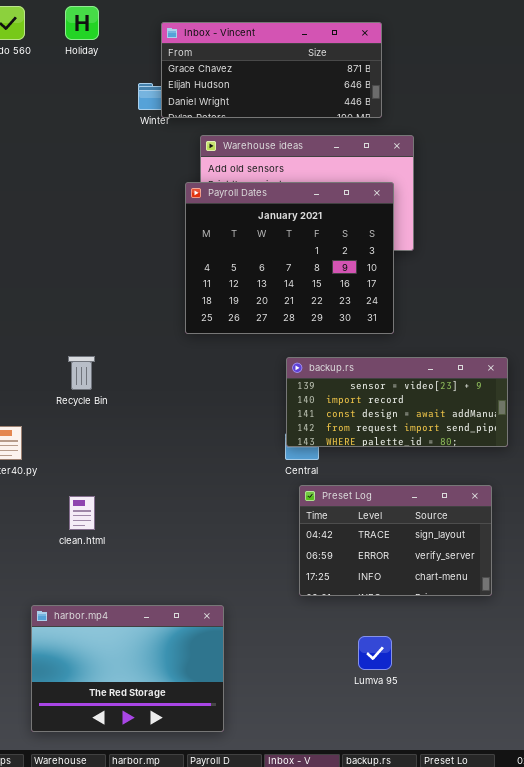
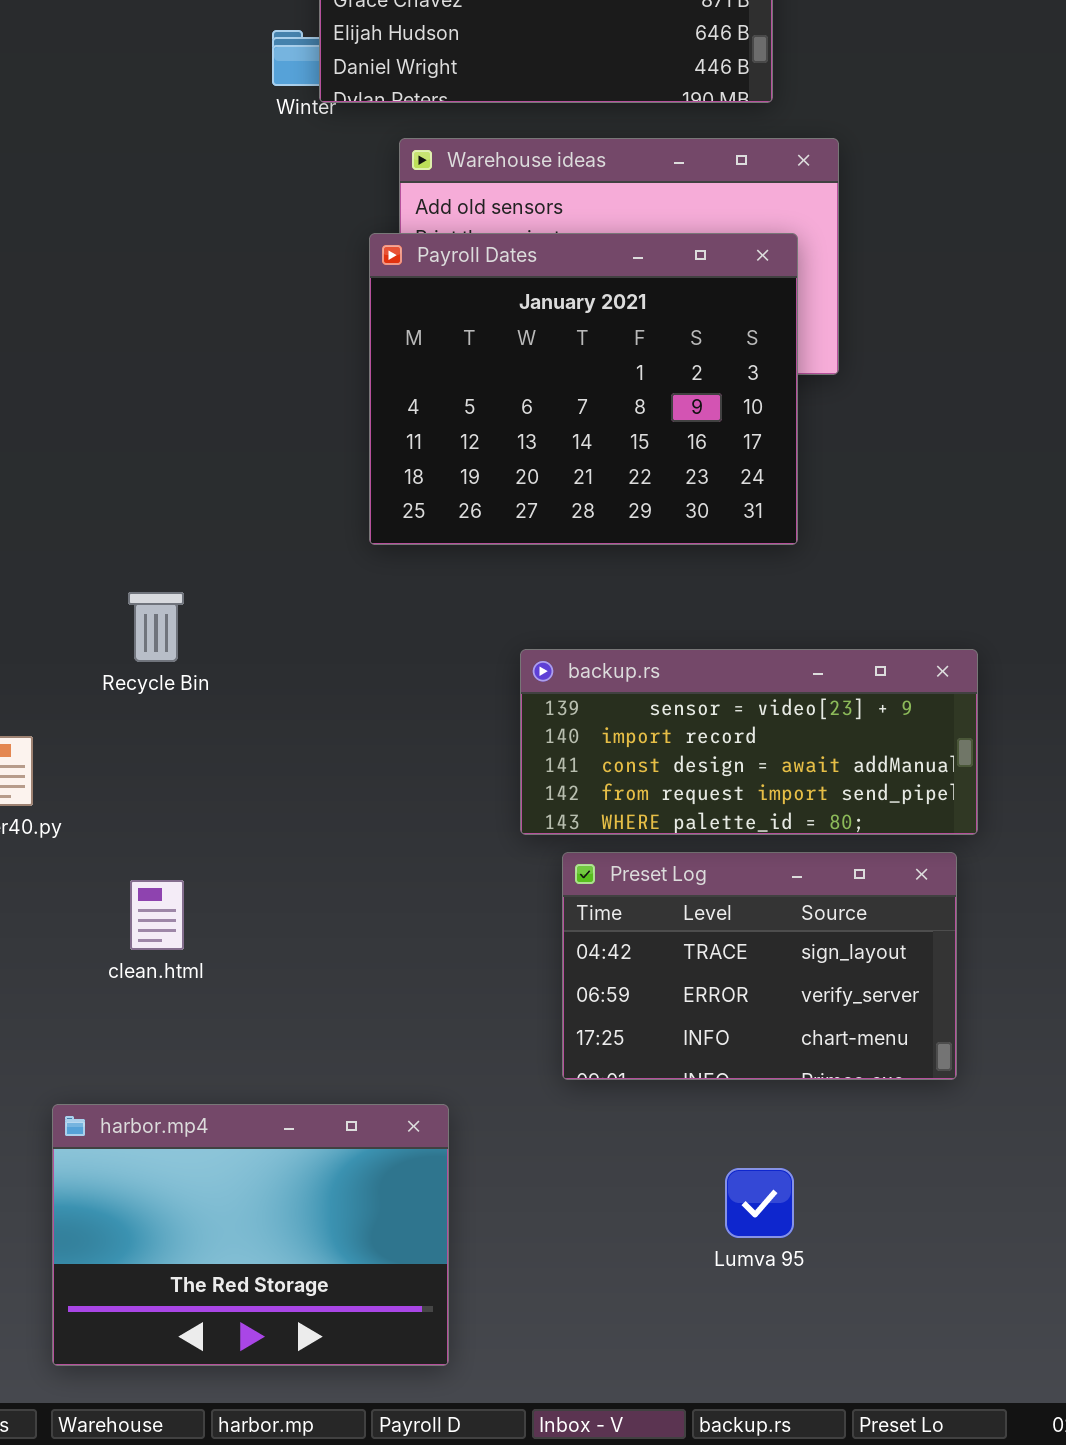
backup.rs: [286,357,508,447] -> [520,649,978,835], moved
Preset Log: [299,485,492,596] -> [562,852,957,1080], moved

